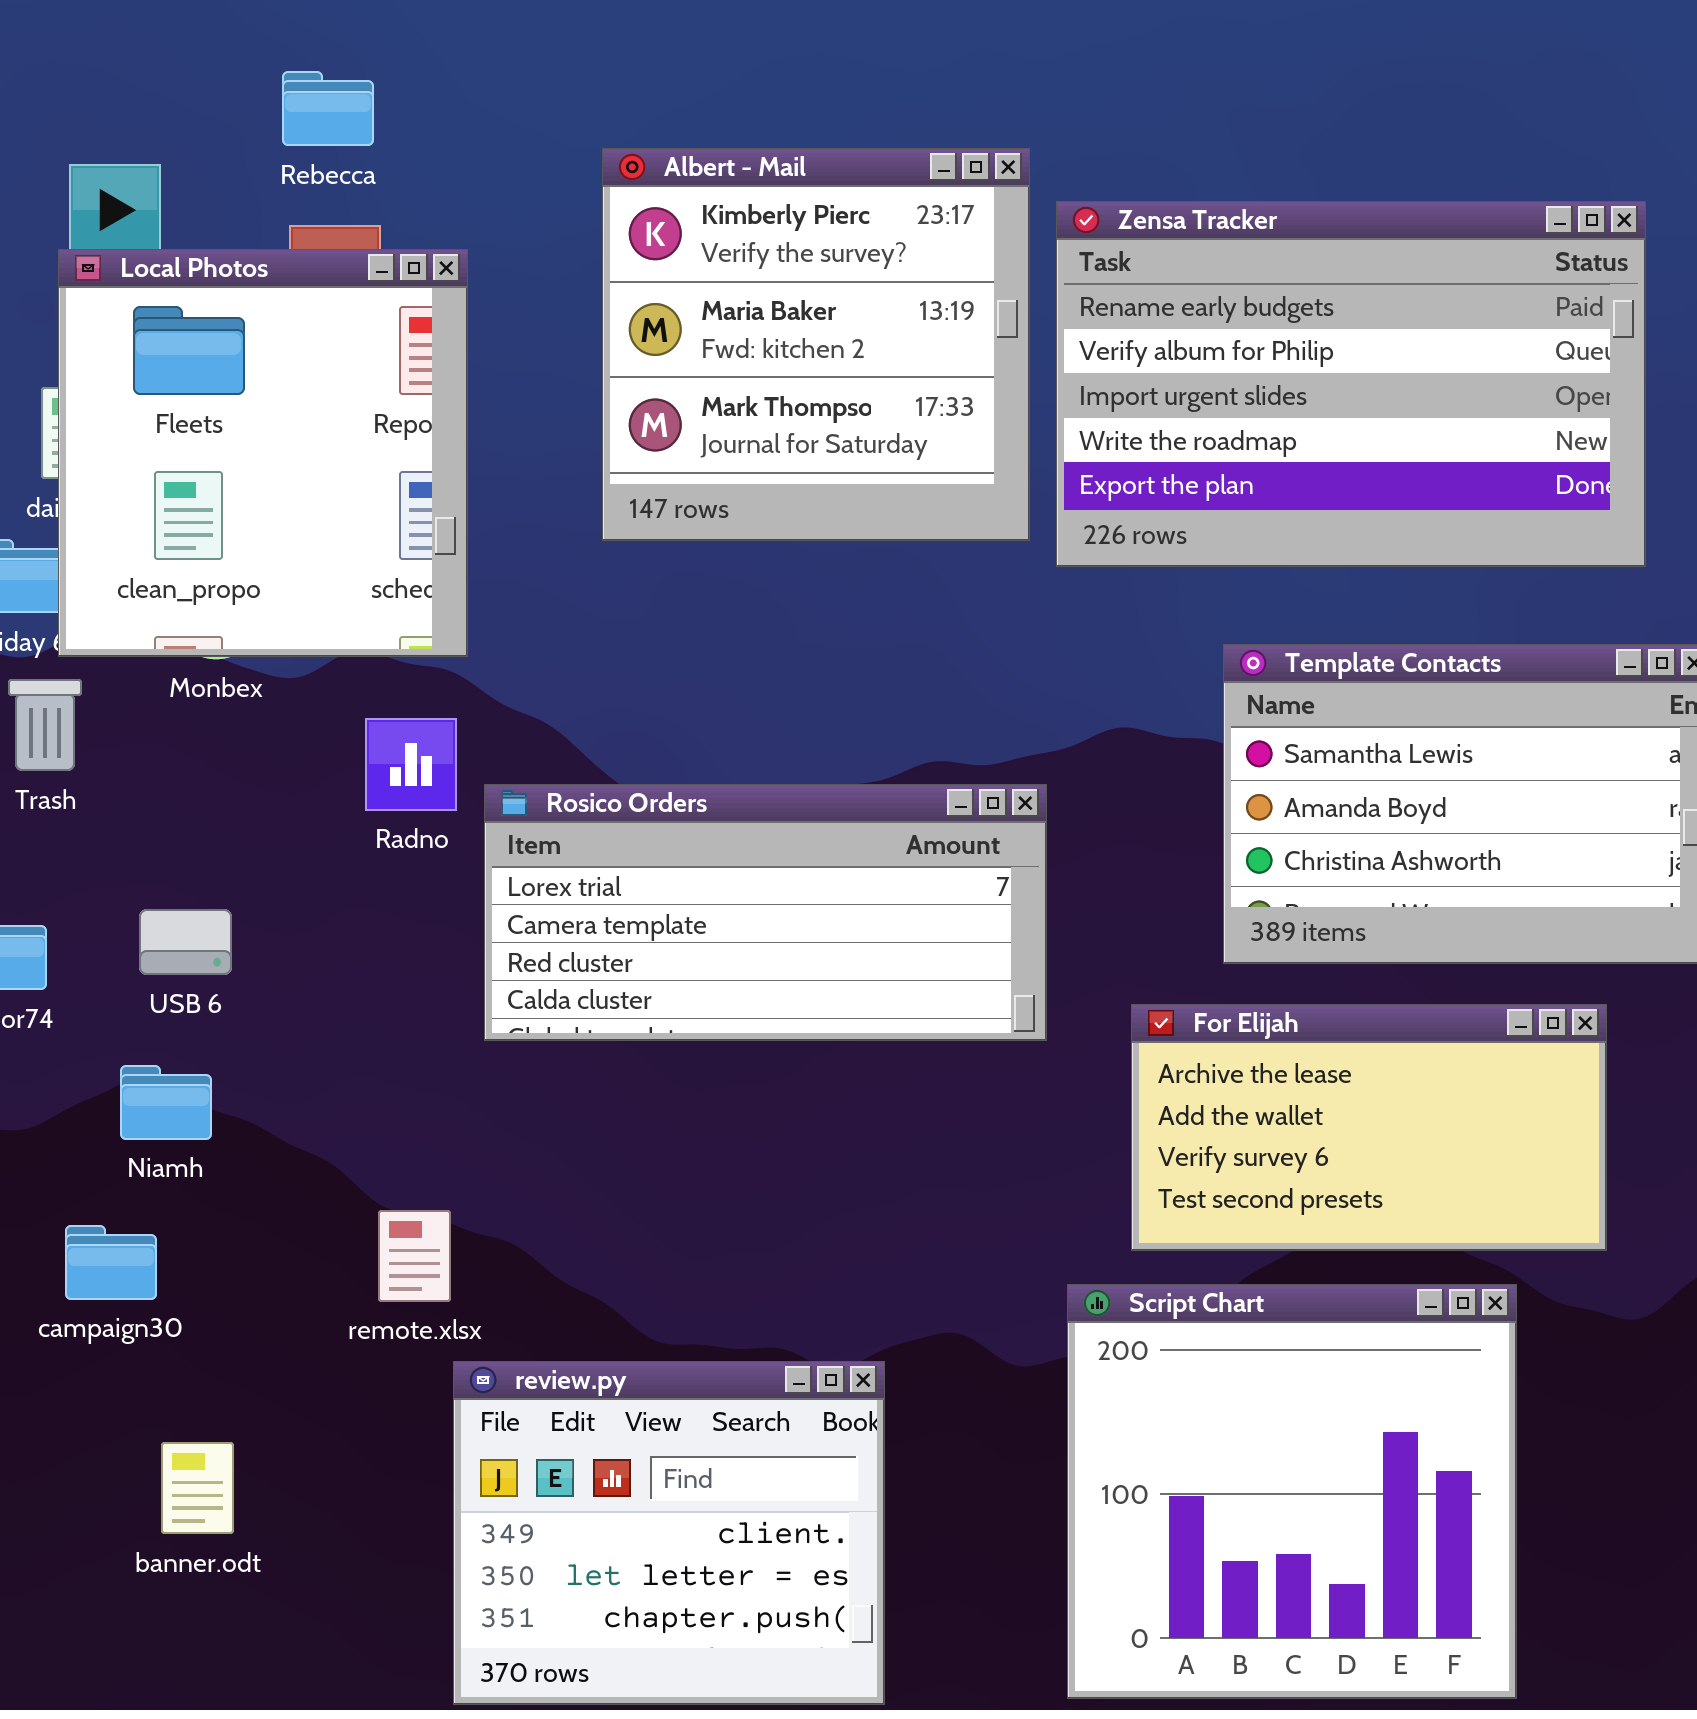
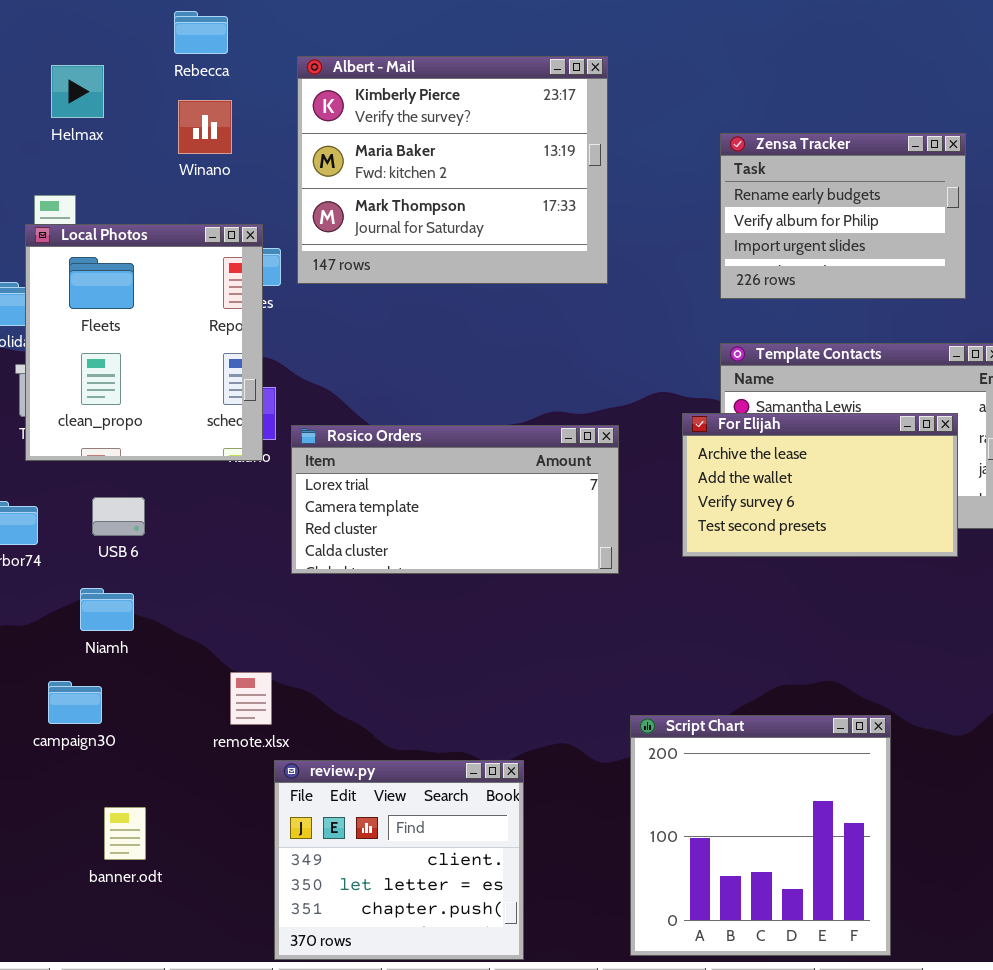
Albert - Mail: [602,148,1030,541] -> [297,56,608,284], resized
Zensa Tracker: [1056,201,1646,567] -> [720,133,966,299], resized
Local Photos: [58,249,468,657] -> [25,224,263,461], moved
For Elijah: [1131,1004,1607,1251] -> [682,413,958,557], moved

